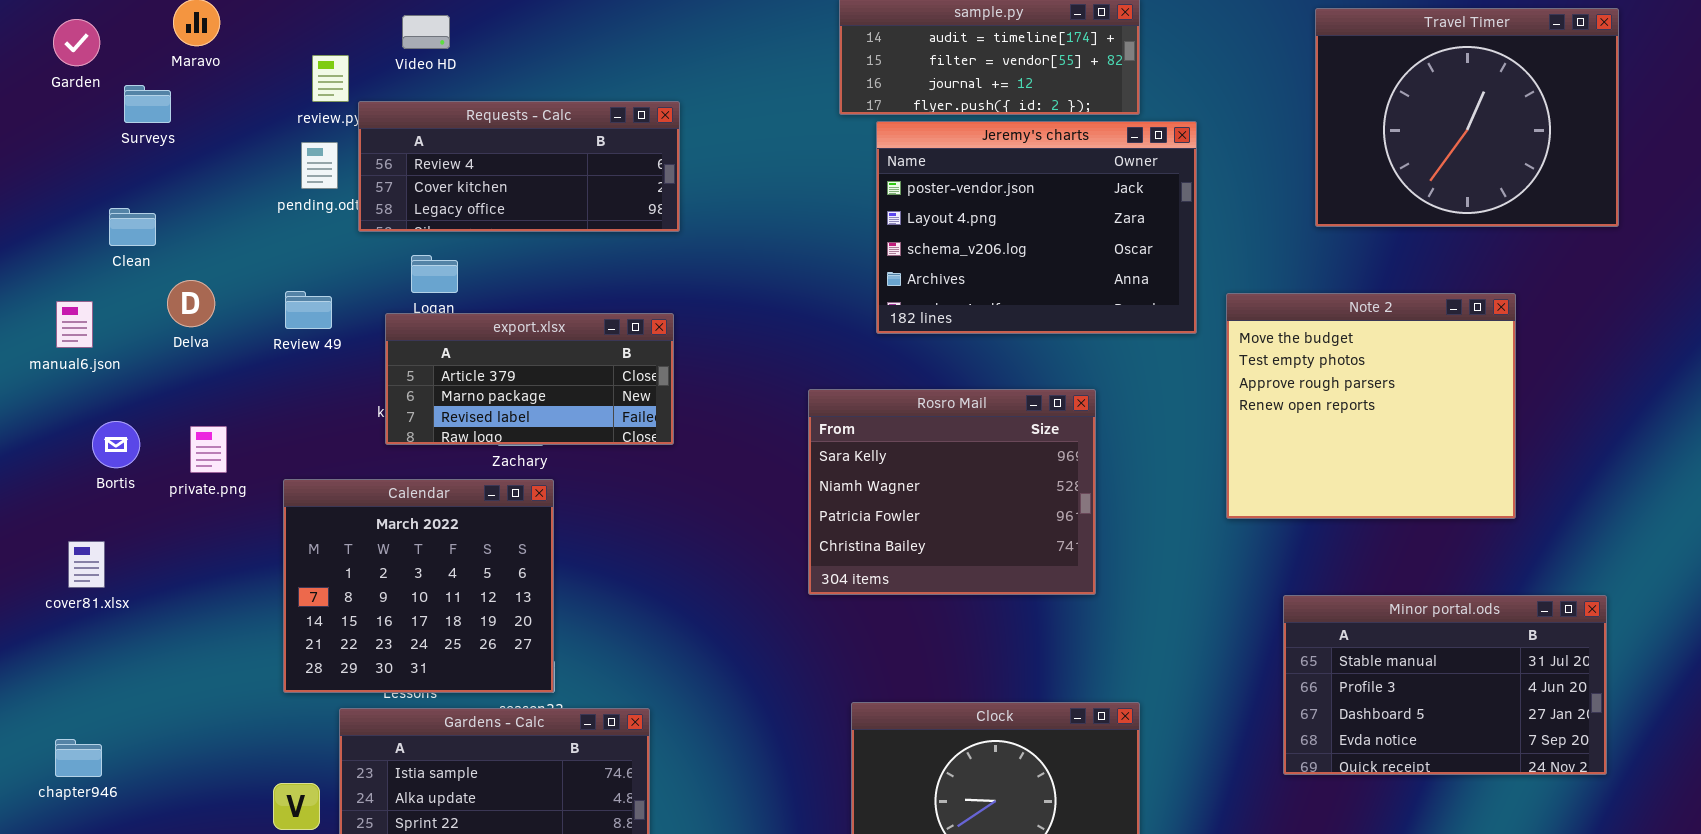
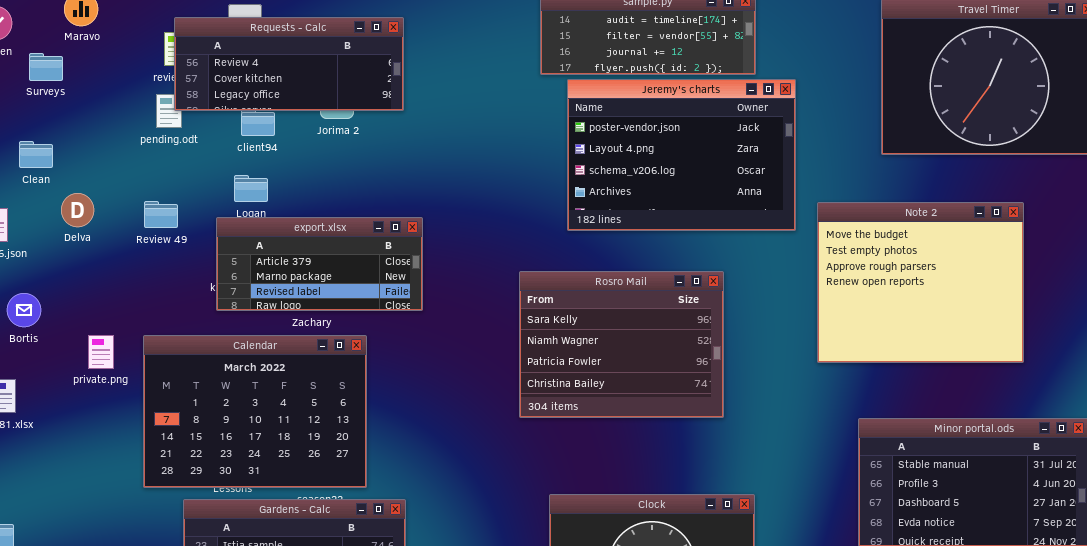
Requests - Calc: [358,101,680,232] -> [174,17,404,111], moved
private.png: [190,426,227,473] -> [88,335,114,369], moved
Calendar: [283,479,554,693] -> [143,335,367,488], resized

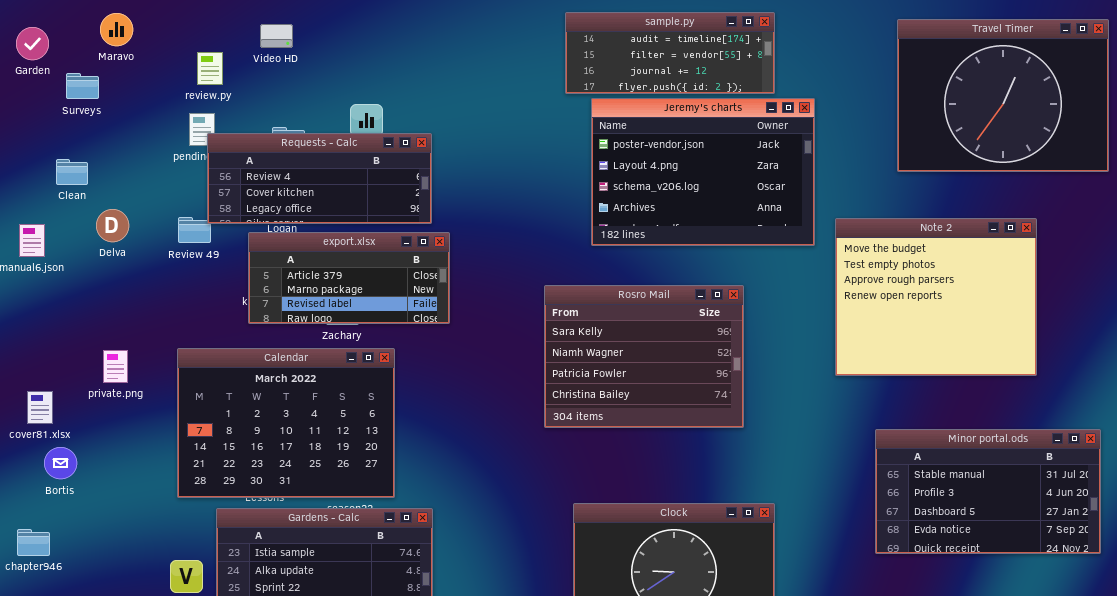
Requests - Calc: [174,17,404,111] -> [207,133,432,224], moved
Bortis: [7,293,41,327] -> [44,447,77,479], moved
private.png: [88,335,114,369] -> [103,350,128,383], moved

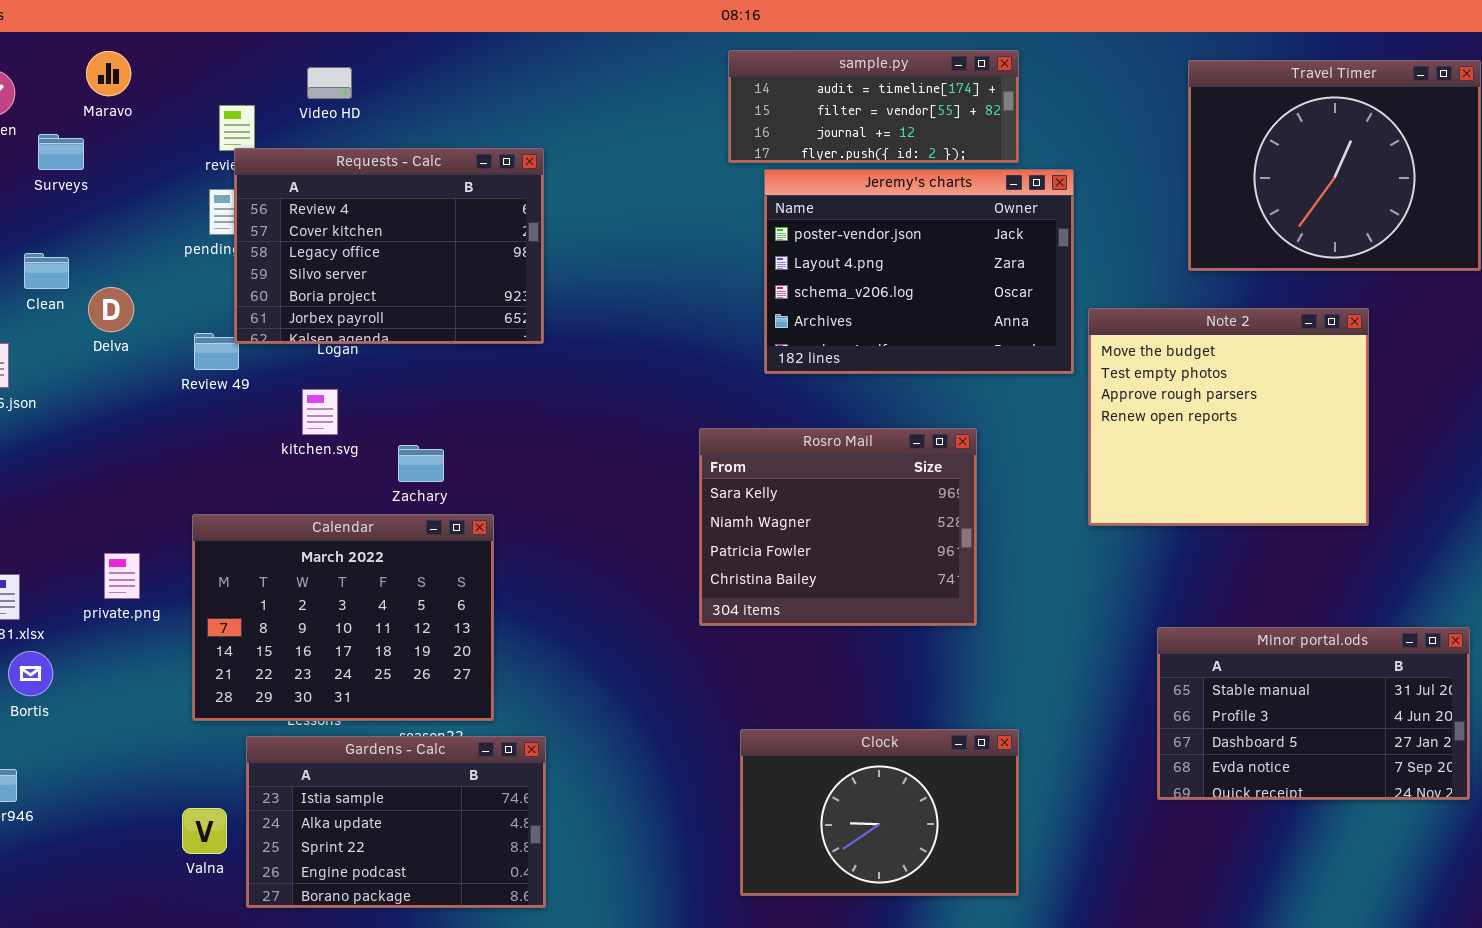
Requests - Calc: [207,133,432,224] -> [234,148,544,344], resized
Delva: [96,209,129,242] -> [88,287,134,332], moved
Note 2: [835,218,1037,376] -> [1088,308,1369,526], moved
export.xlsx: [248,232,450,324] -> none, closed
private.png: [103,350,128,383] -> [104,553,140,599], moved

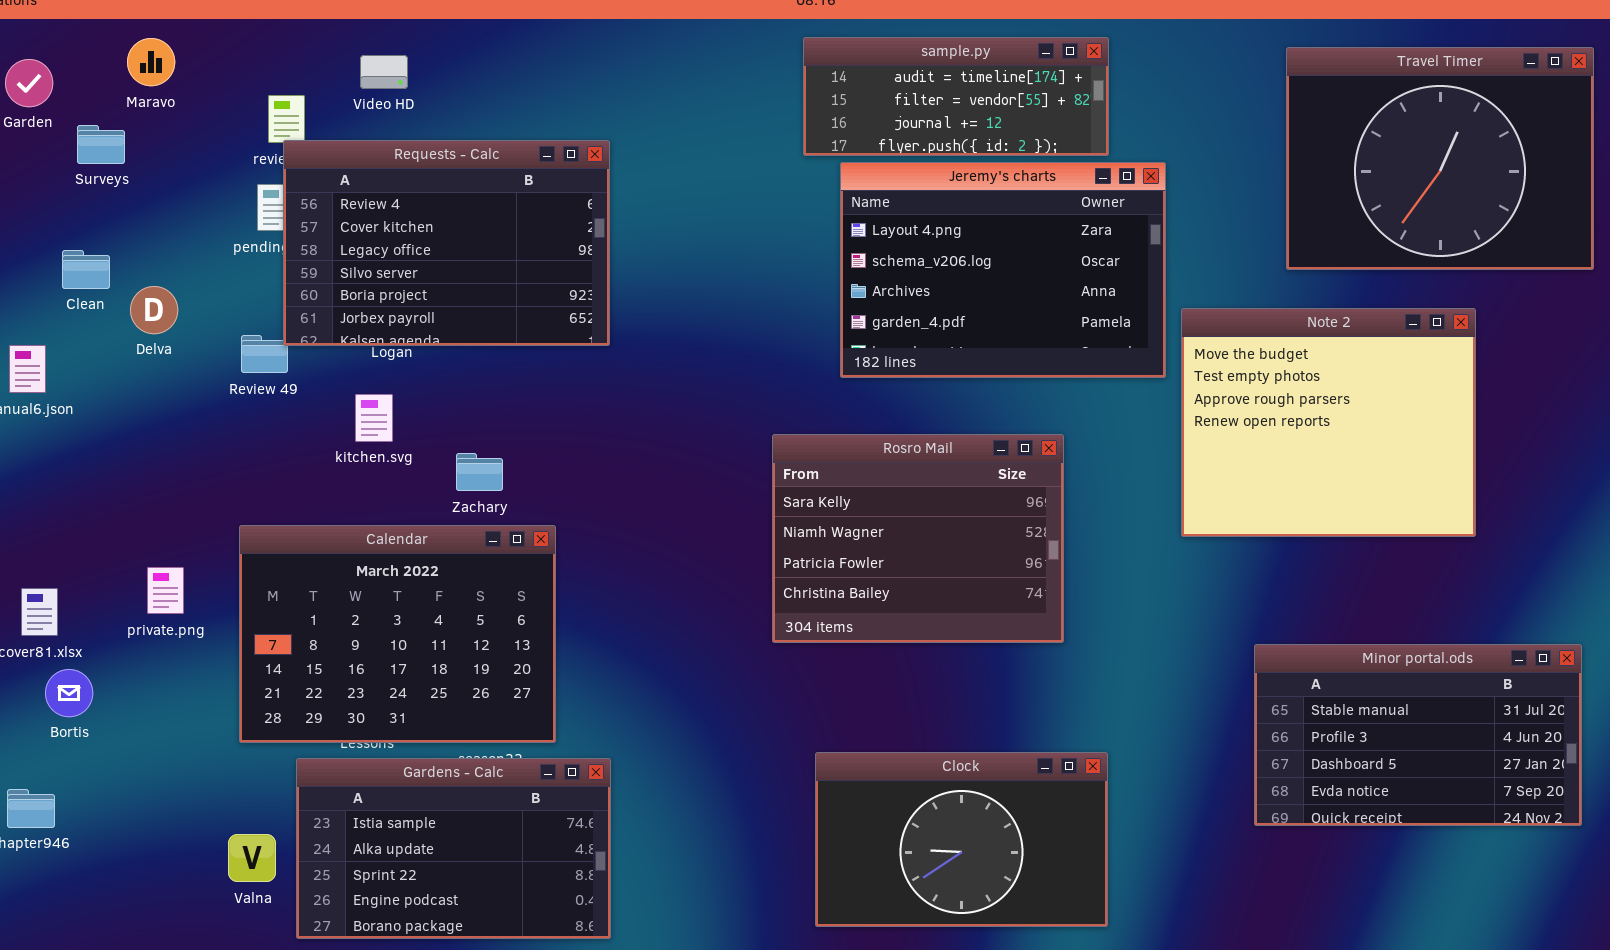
Jeremy's charts: [764,169,1074,374] -> [840,162,1166,378], scrolled down 1 row

